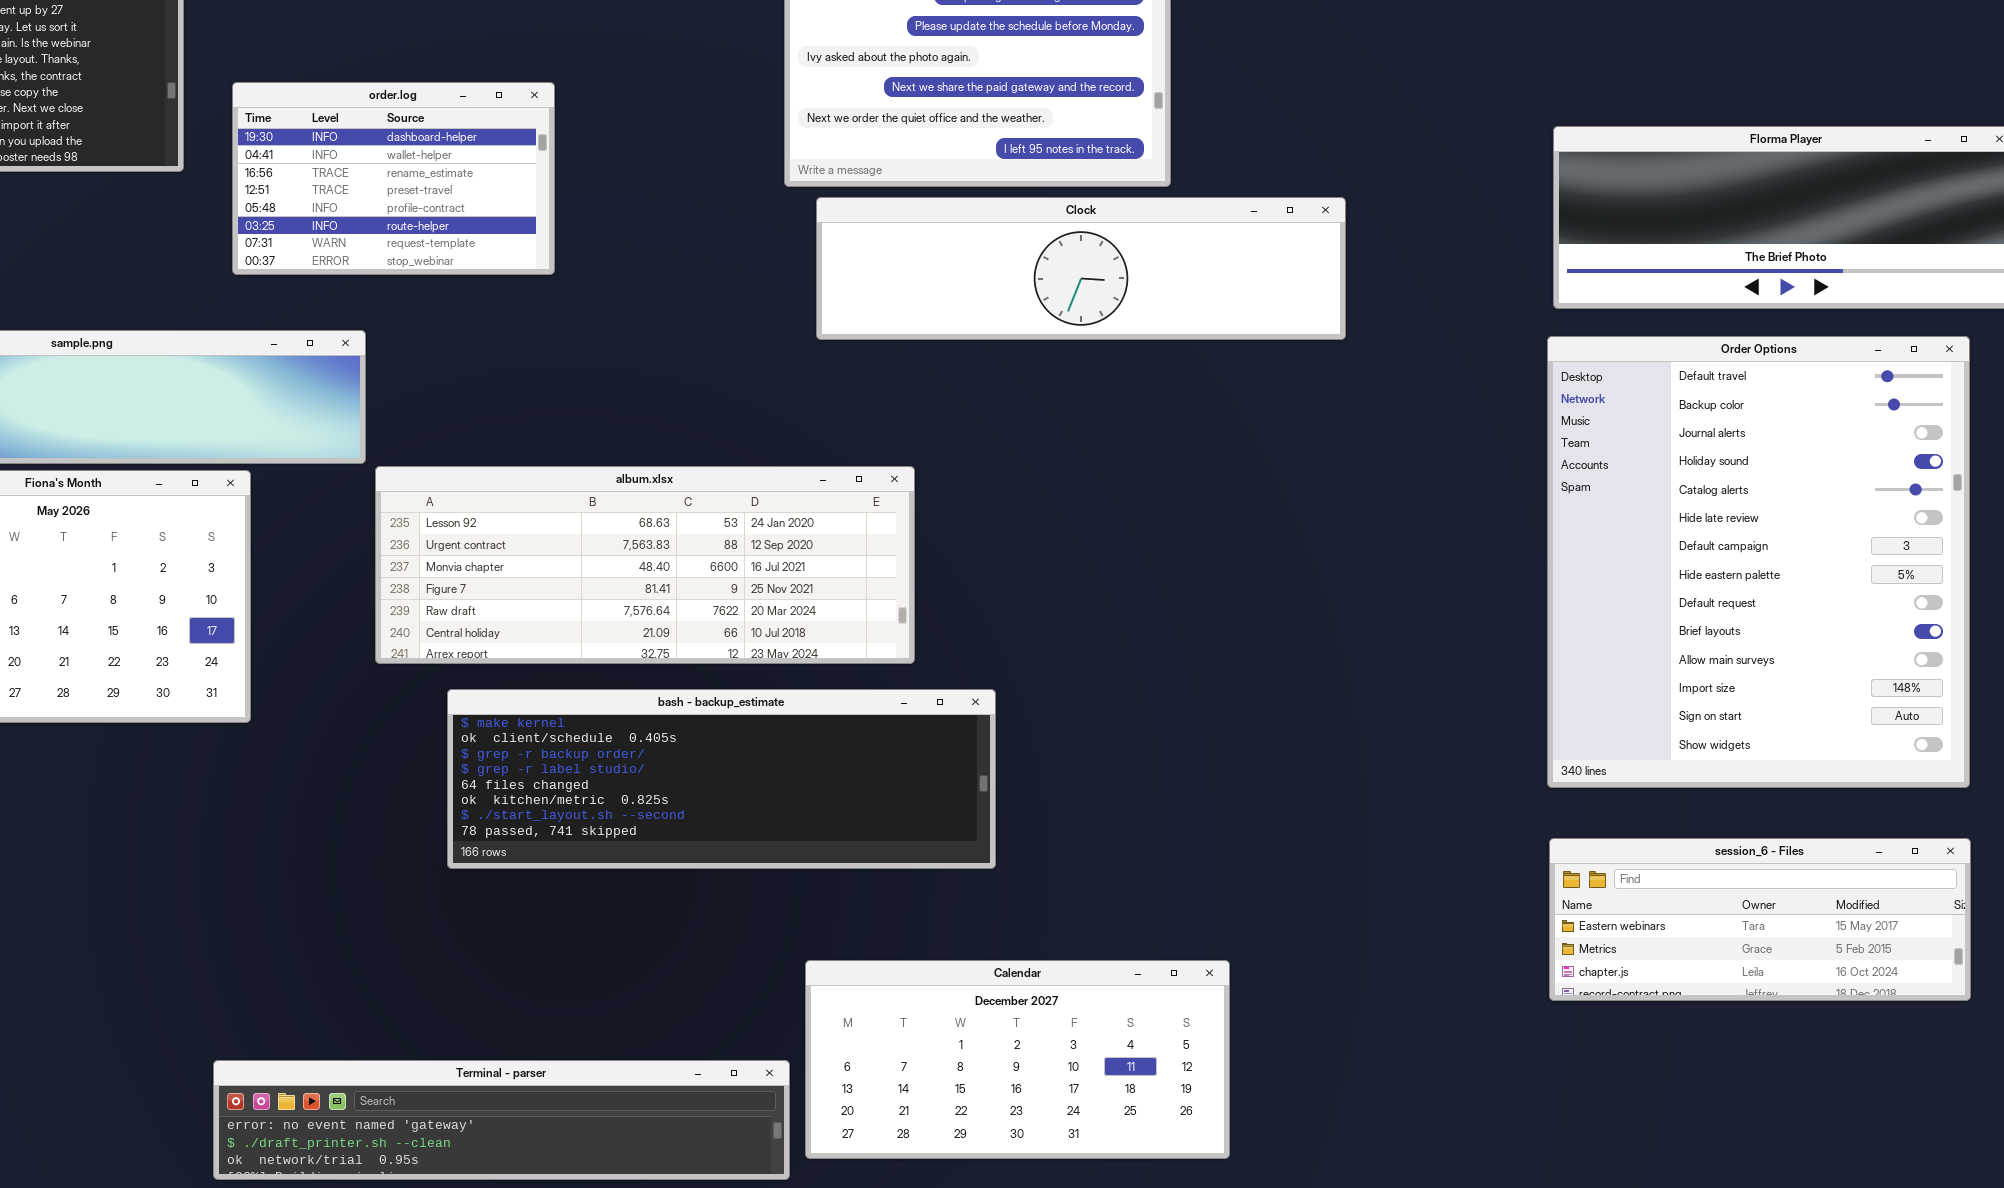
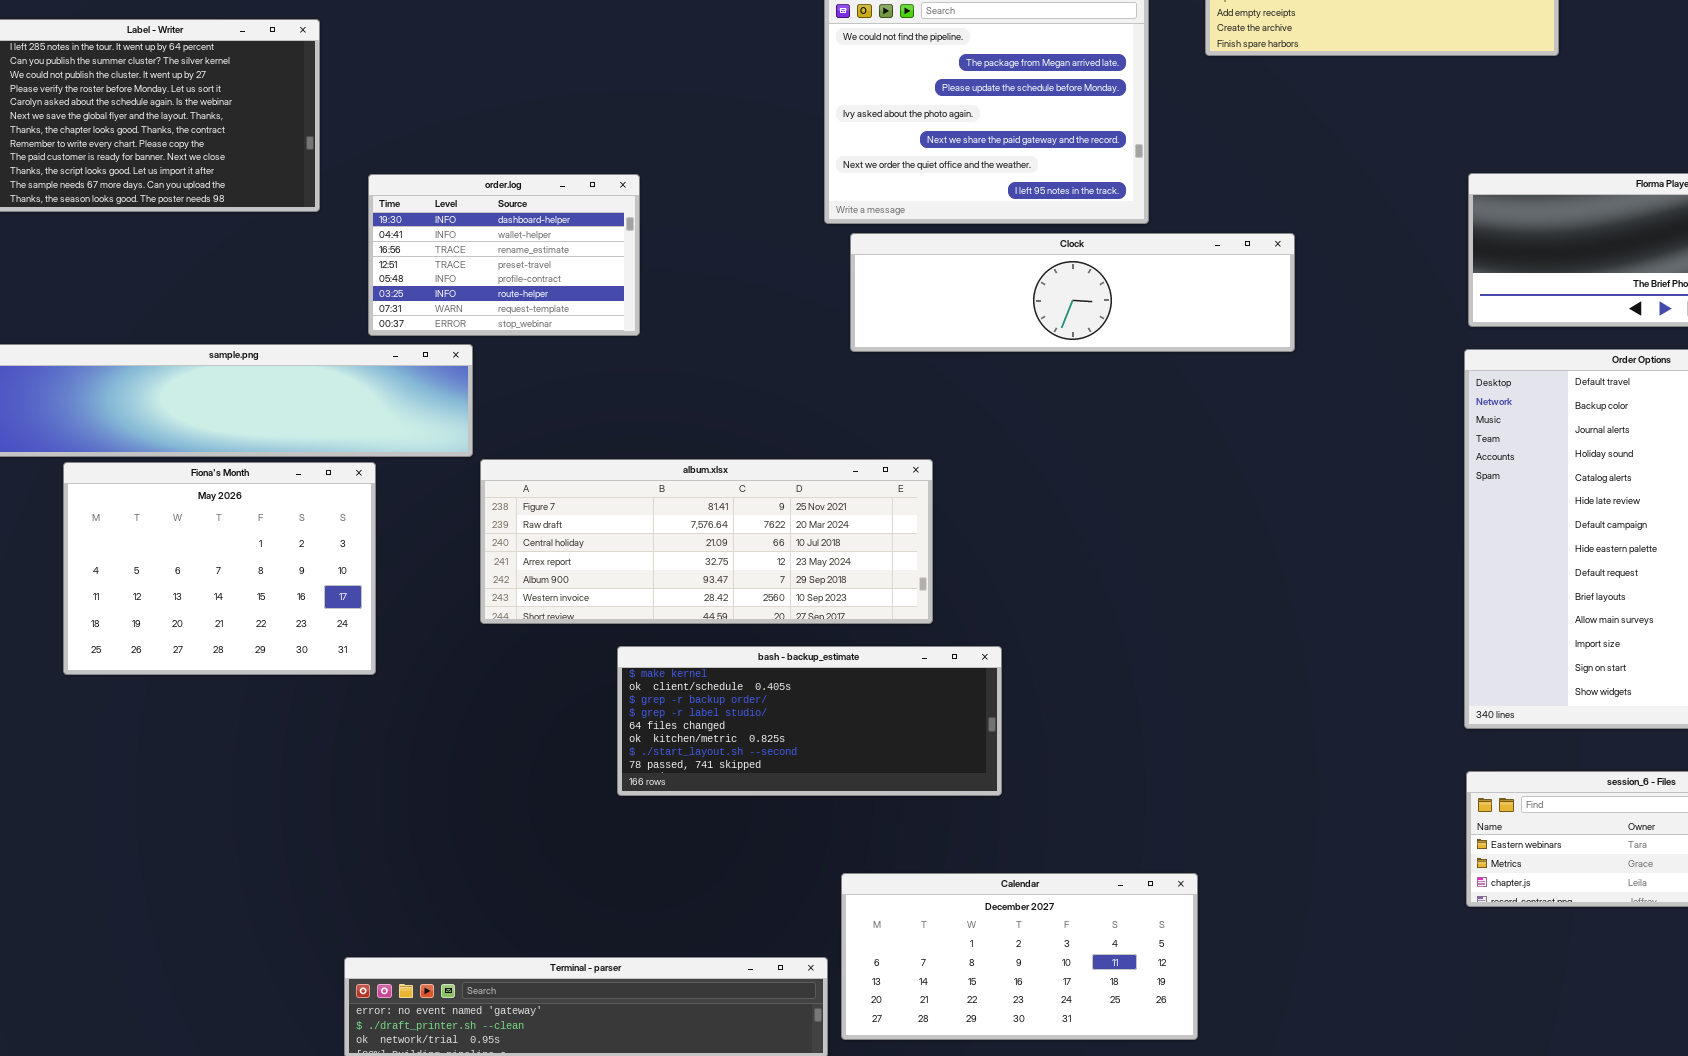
order.log: [232,82,555,275] -> [368,174,640,336], moved
album.xlsx: [375,466,915,664] -> [480,459,933,624], scrolled down 3 rows
bash - backup_estimate: [447,689,996,869] -> [617,646,1002,796], resized

